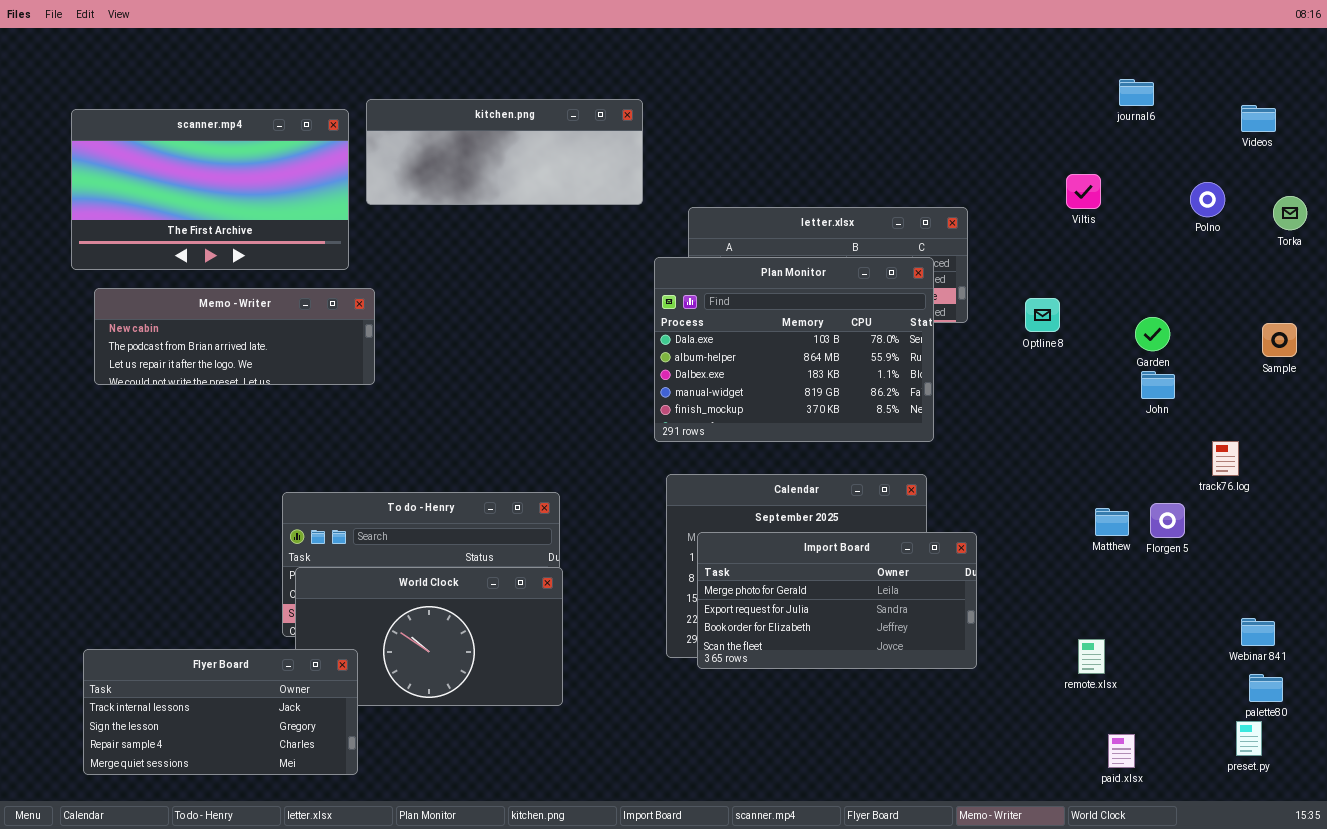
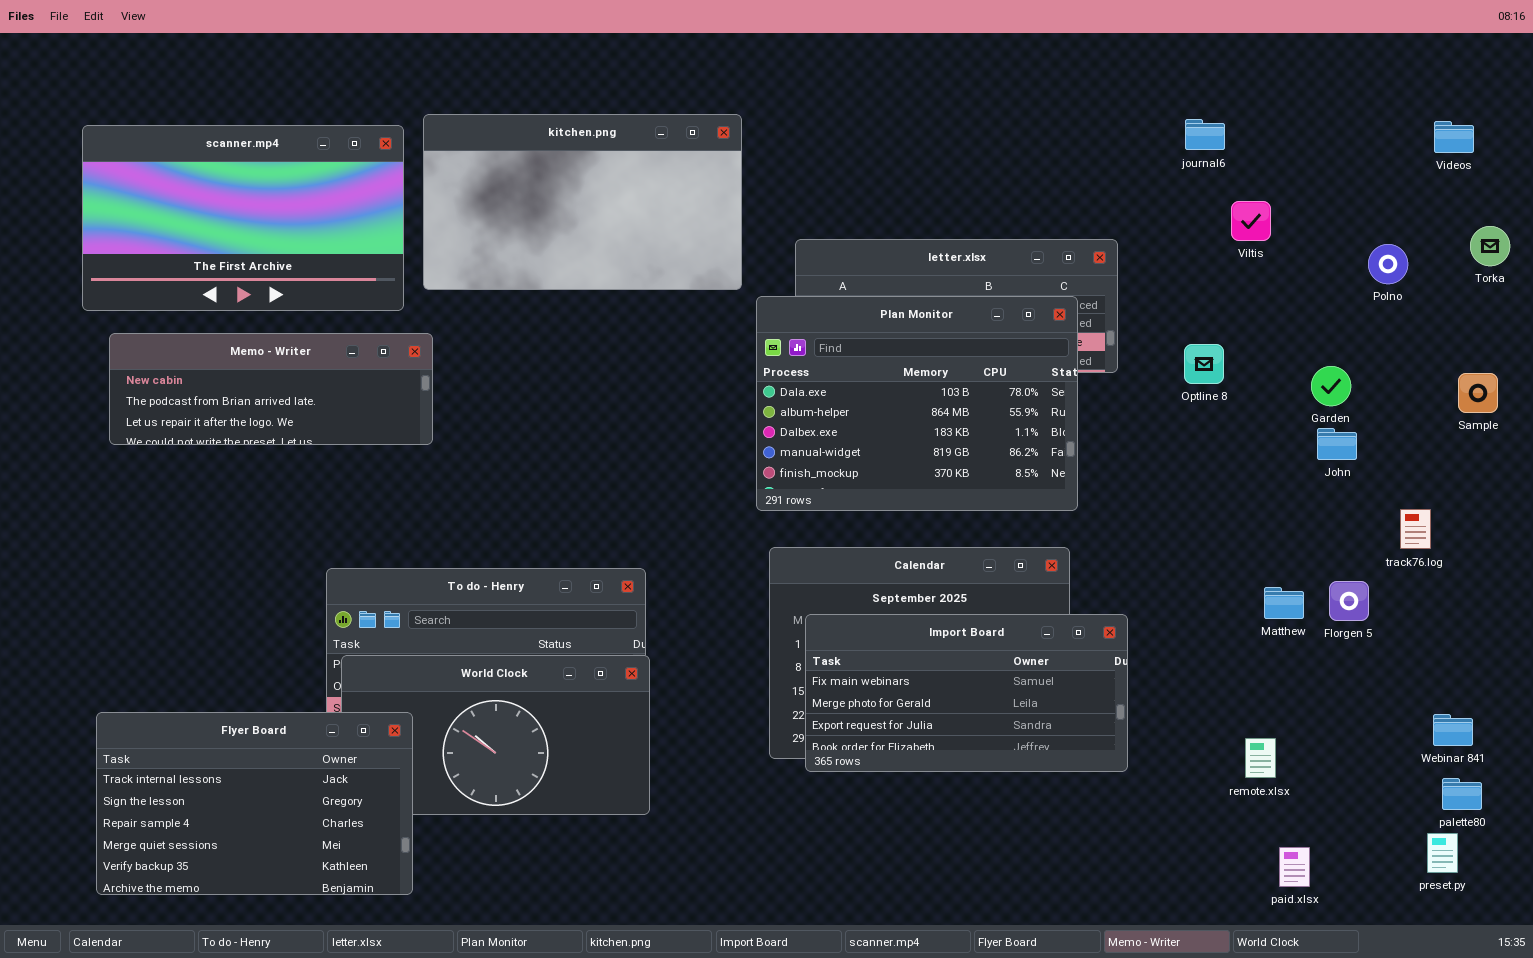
journal6: [1119,79,1154,106] -> [1185,119,1225,150], moved
kitchen.png: [366,99,643,205] -> [423,114,742,290], resized
Polno: [1190,182,1225,217] -> [1368,244,1408,284], moved
Import Board: [697,532,977,669] -> [805,614,1128,772], scrolled up 1 row
Flyer Board: [83,649,358,775] -> [96,712,413,895], resized

